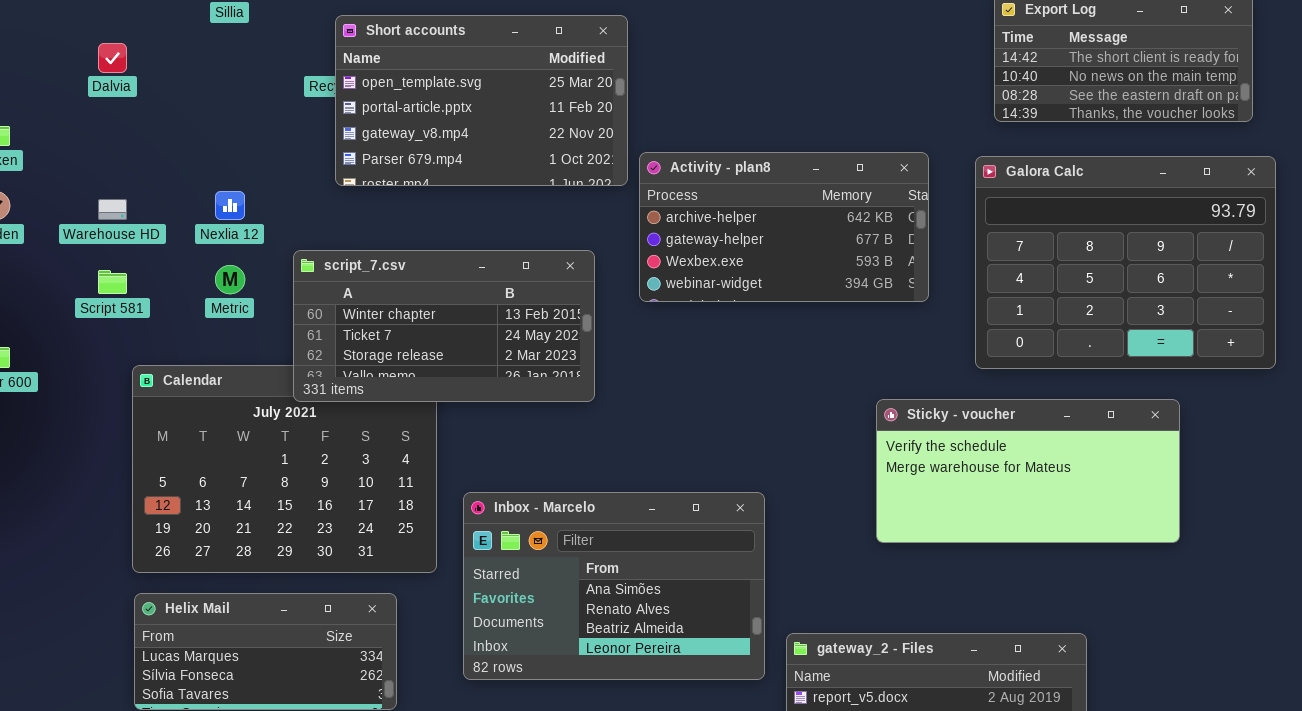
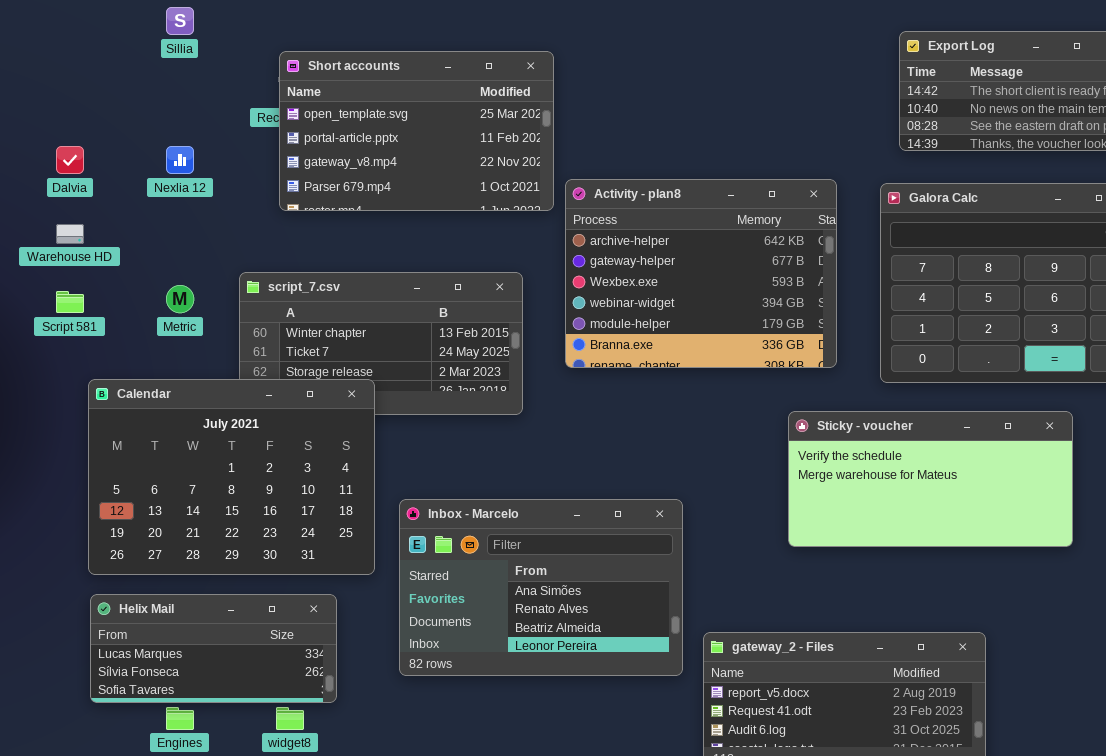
Dalvia: [98,43,127,73] -> [56,146,84,174], moved
Activity - plan8: [639,152,929,302] -> [565,179,837,368], resized
Nexlia 12: [215,191,245,220] -> [166,146,194,174], moved
Calendar: [132,365,437,573] -> [88,379,375,575], raised

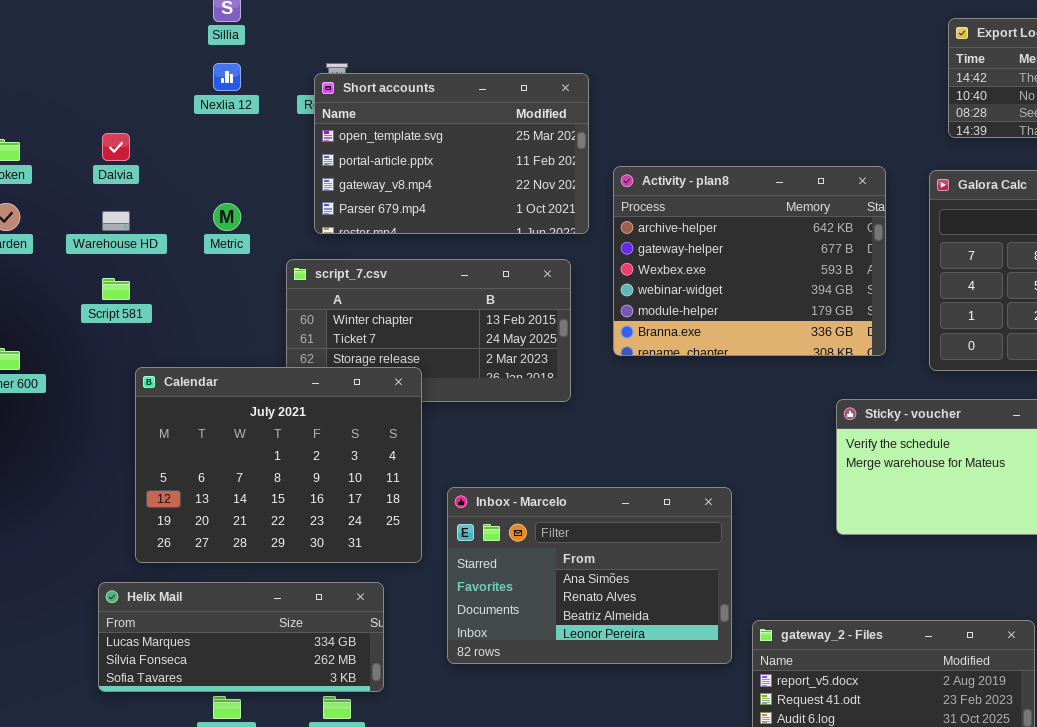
Short accounts: [279,51,554,211] -> [314,73,589,234], moved
Nexlia 12: [166,146,194,174] -> [213,63,241,91], moved
Metric: [166,285,194,313] -> [213,203,241,231], moved
Helix Mail: [90,594,337,703] -> [98,582,384,692], resized

